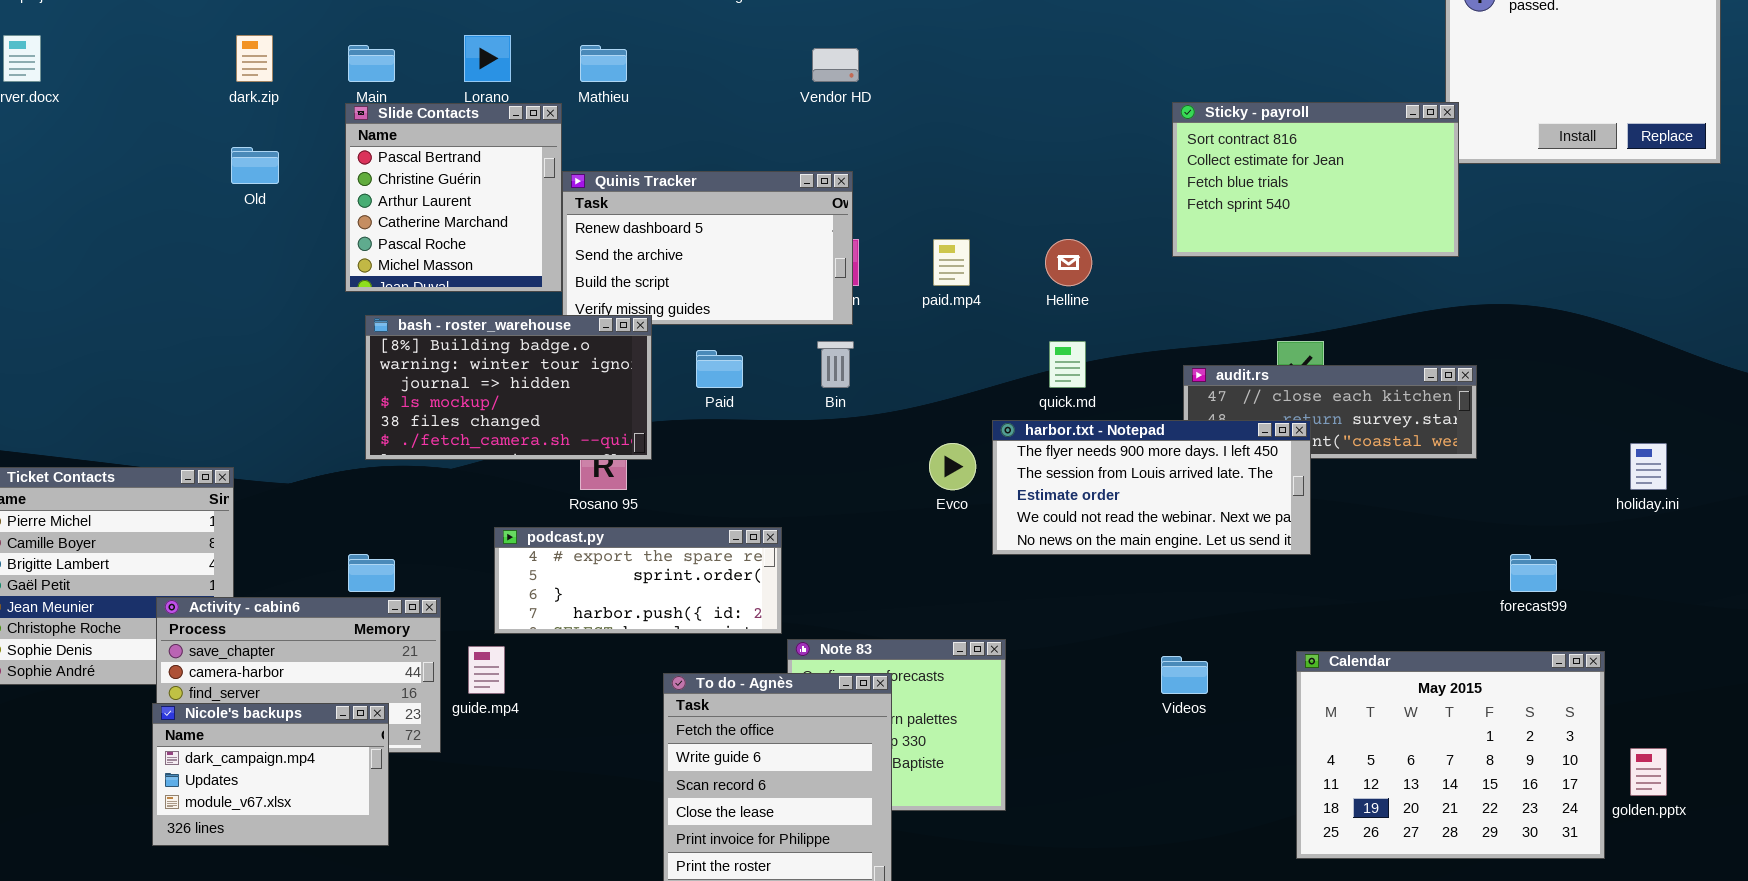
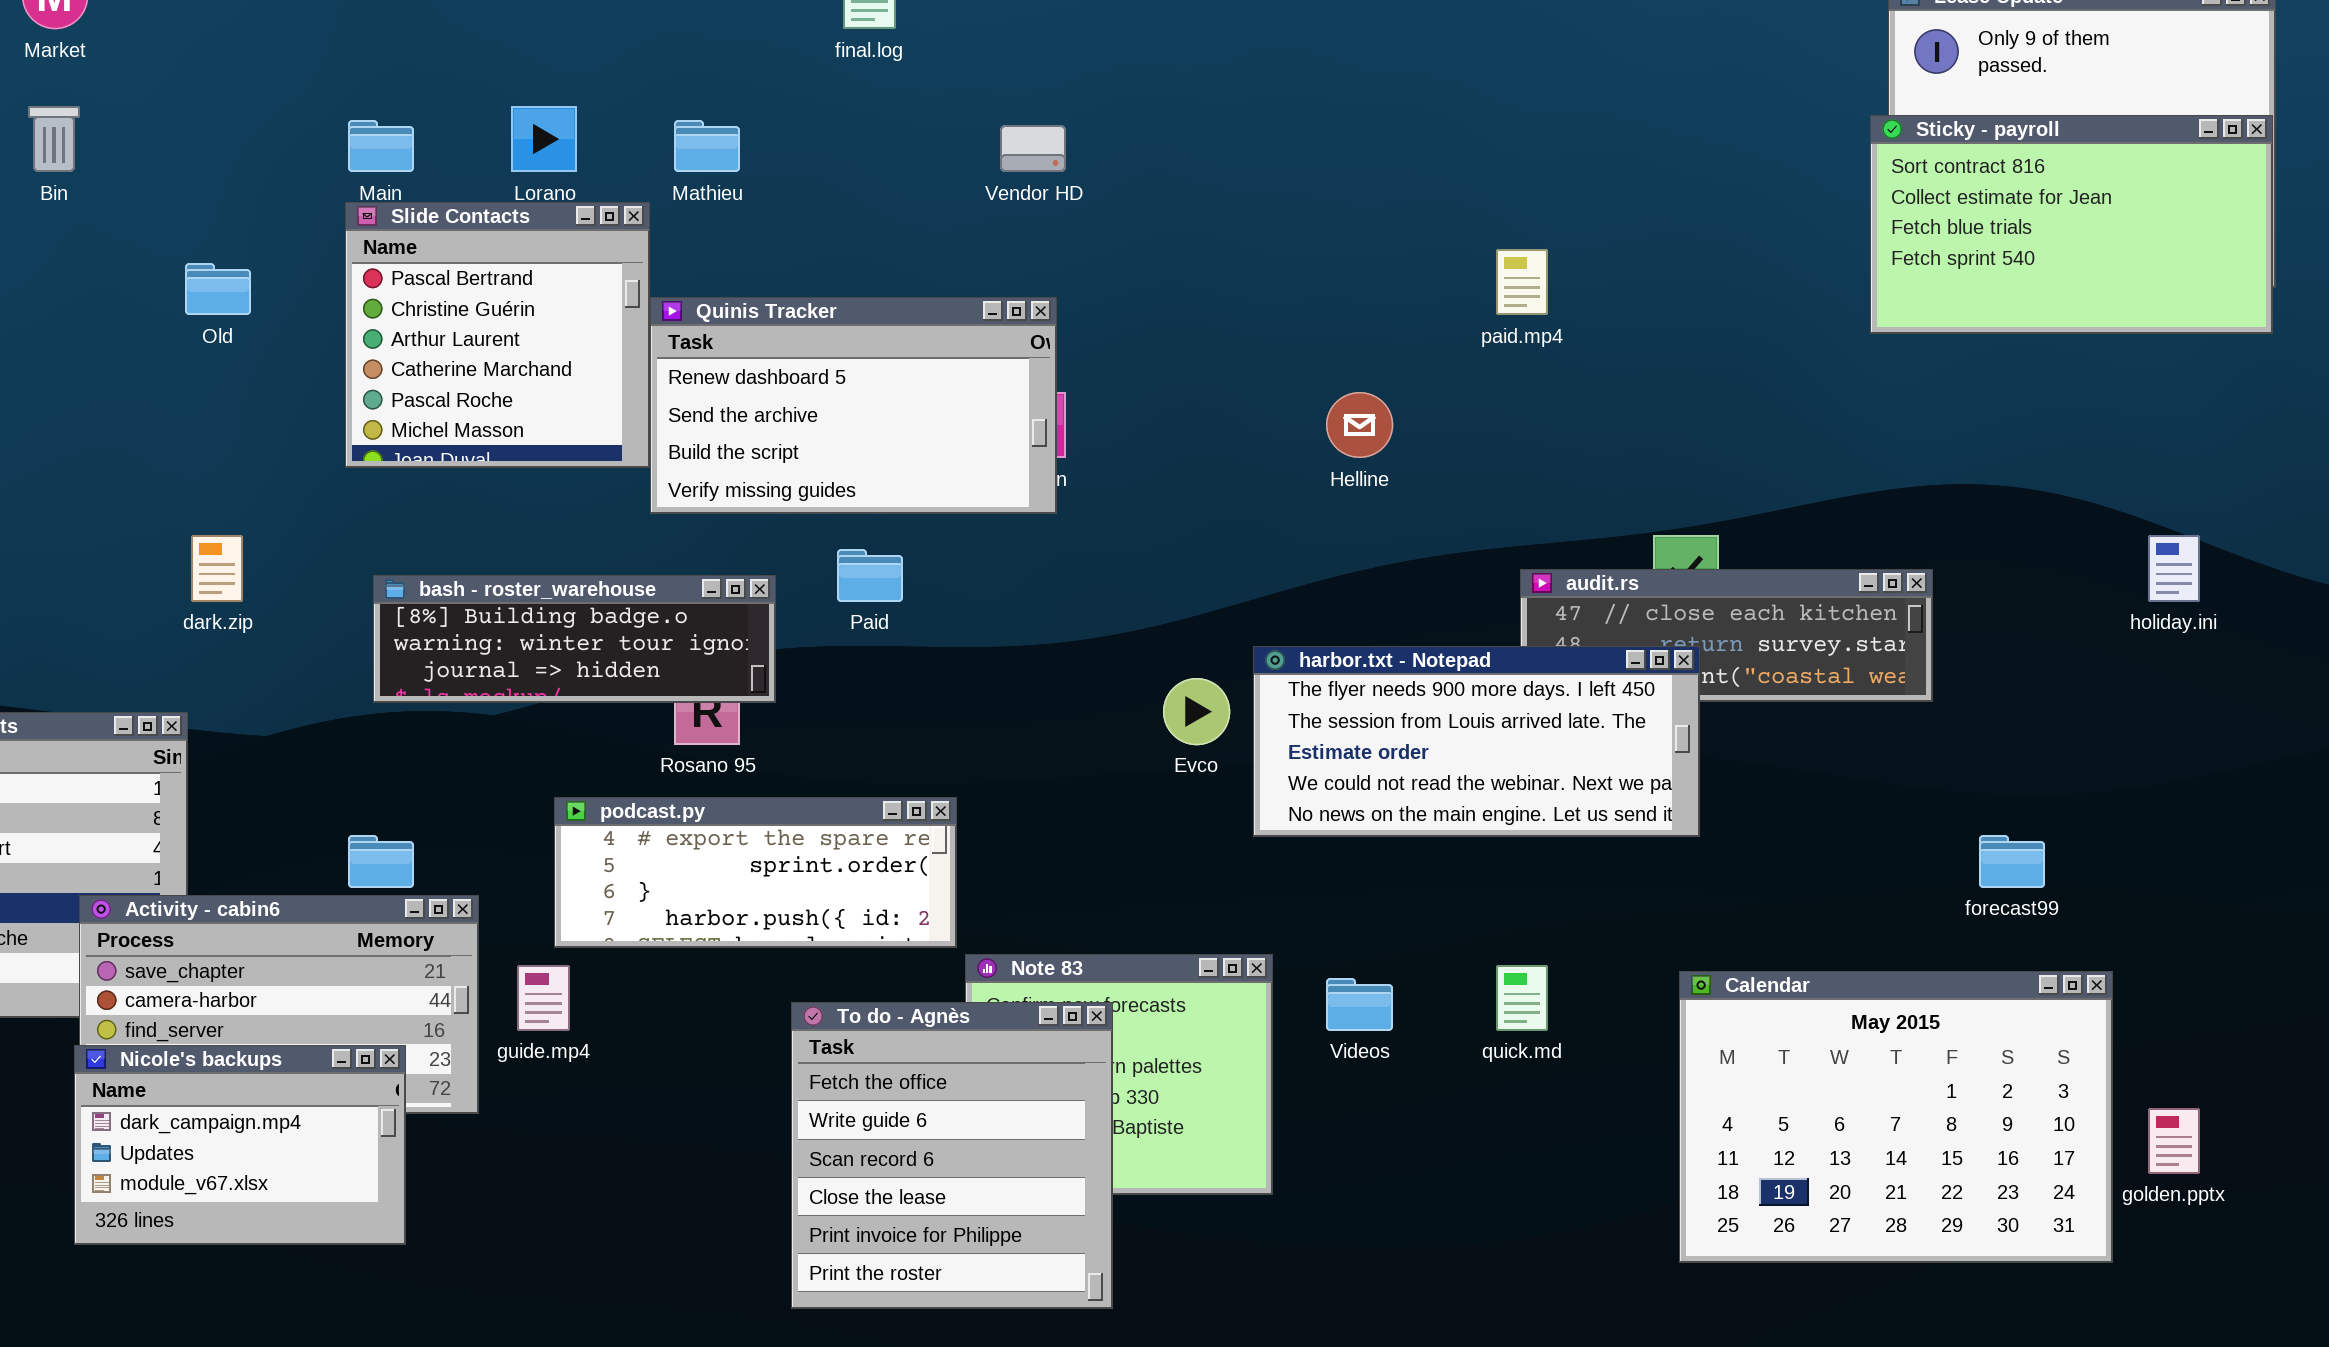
dark.zip: [236,35,273,82] -> [191,535,243,602], moved
Sticky - payroll: [1172,102,1459,257] -> [1870,115,2273,334], moved
paid.mp4: [933,239,970,286] -> [1496,249,1548,315], moved
bash - roster_warehouse: [365,315,652,460] -> [373,575,776,703], resized
Bin: [817,341,854,388] -> [28,106,80,172], moved
quick.md: [1049,341,1086,388] -> [1496,965,1548,1031], moved
holiday.ini: [1630,443,1667,490] -> [2148,535,2200,602], moved
Videos: [1161,656,1208,694] -> [1326,978,1393,1031], moved

